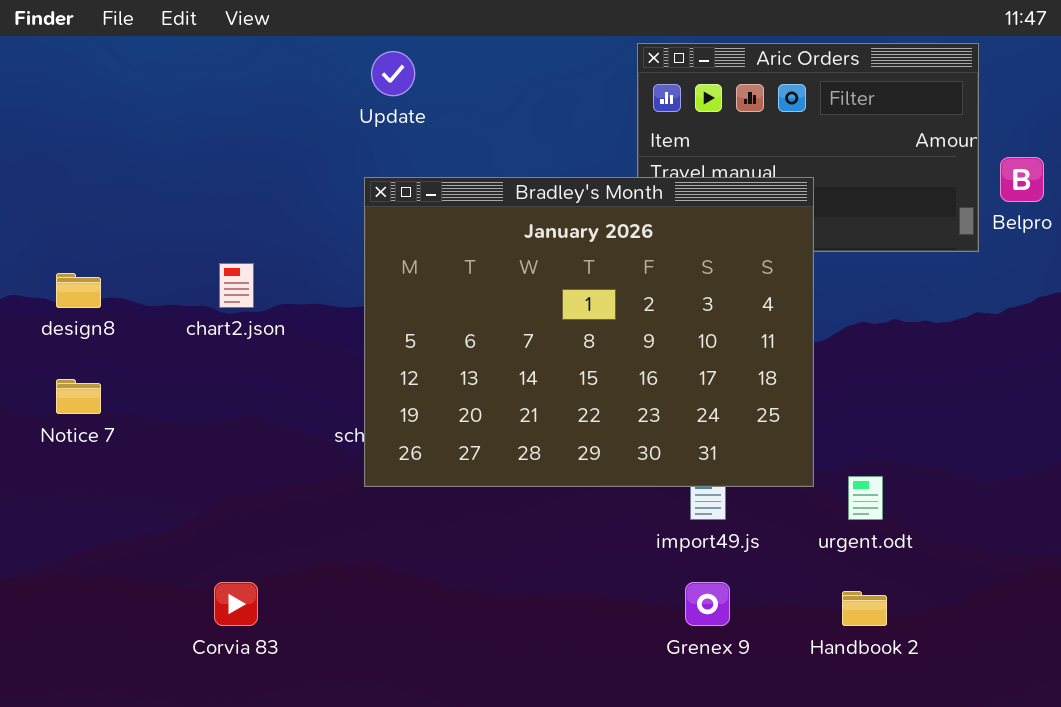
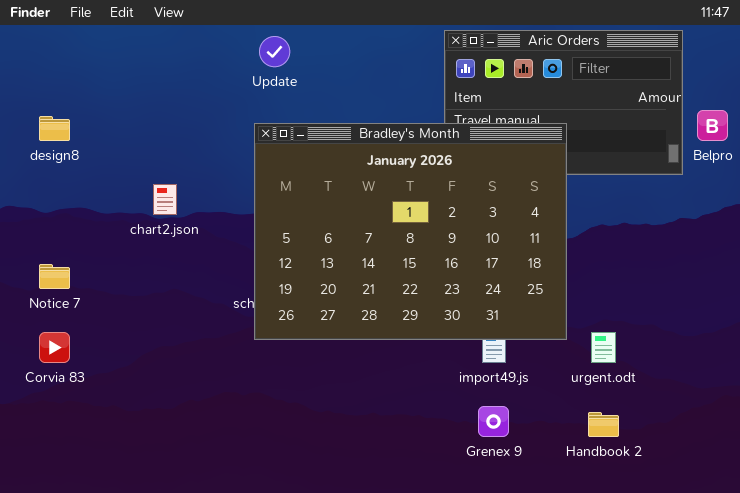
design8: [56,273,101,308] -> [39,116,70,141], moved
Corvia 83: [214,582,258,626] -> [39,332,70,363], moved

